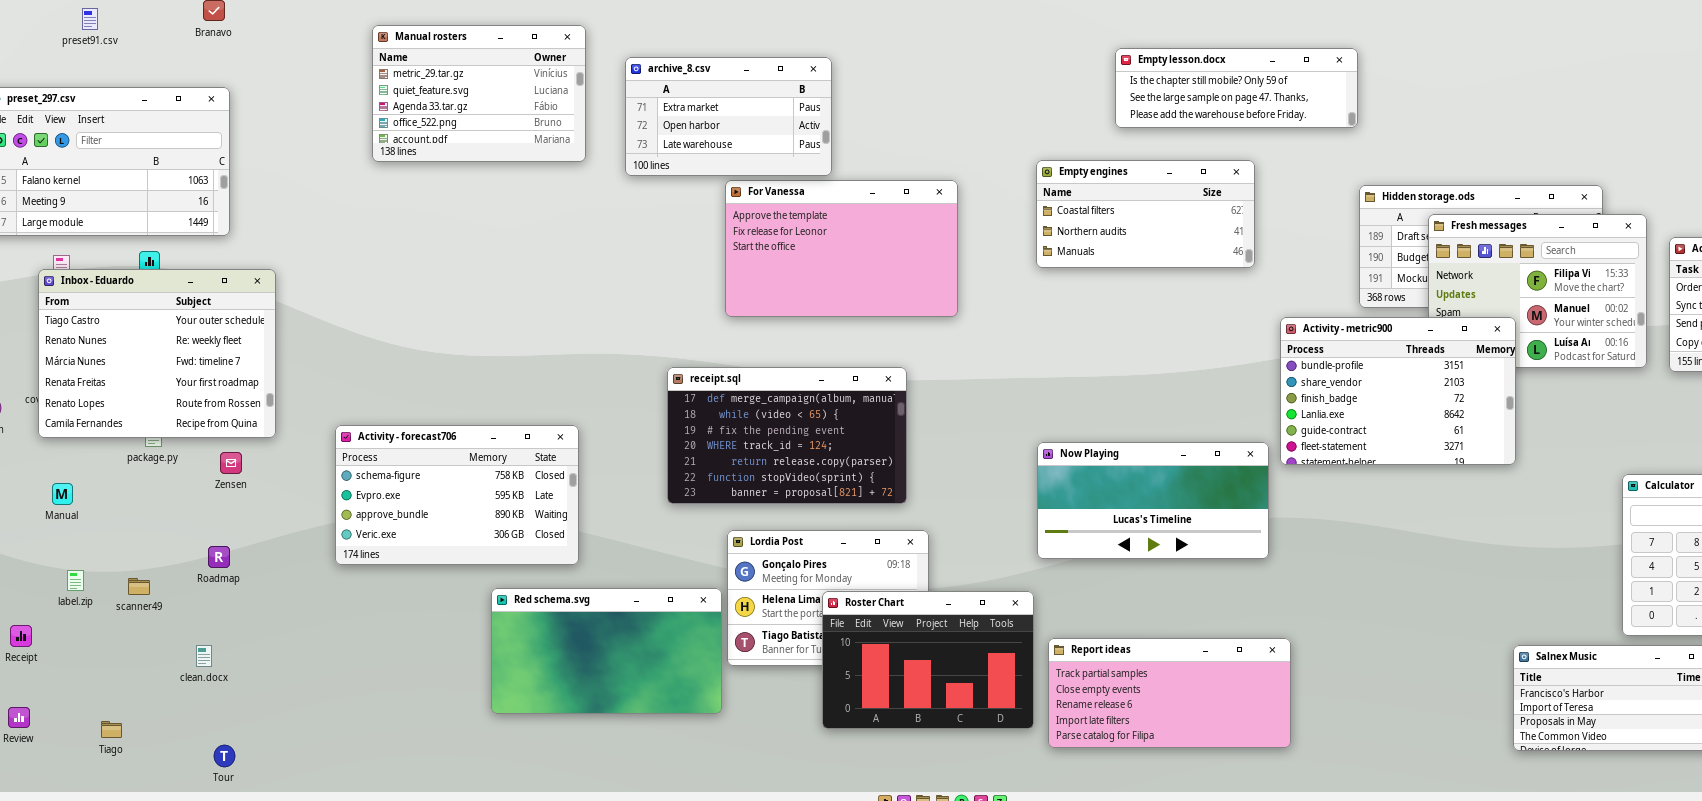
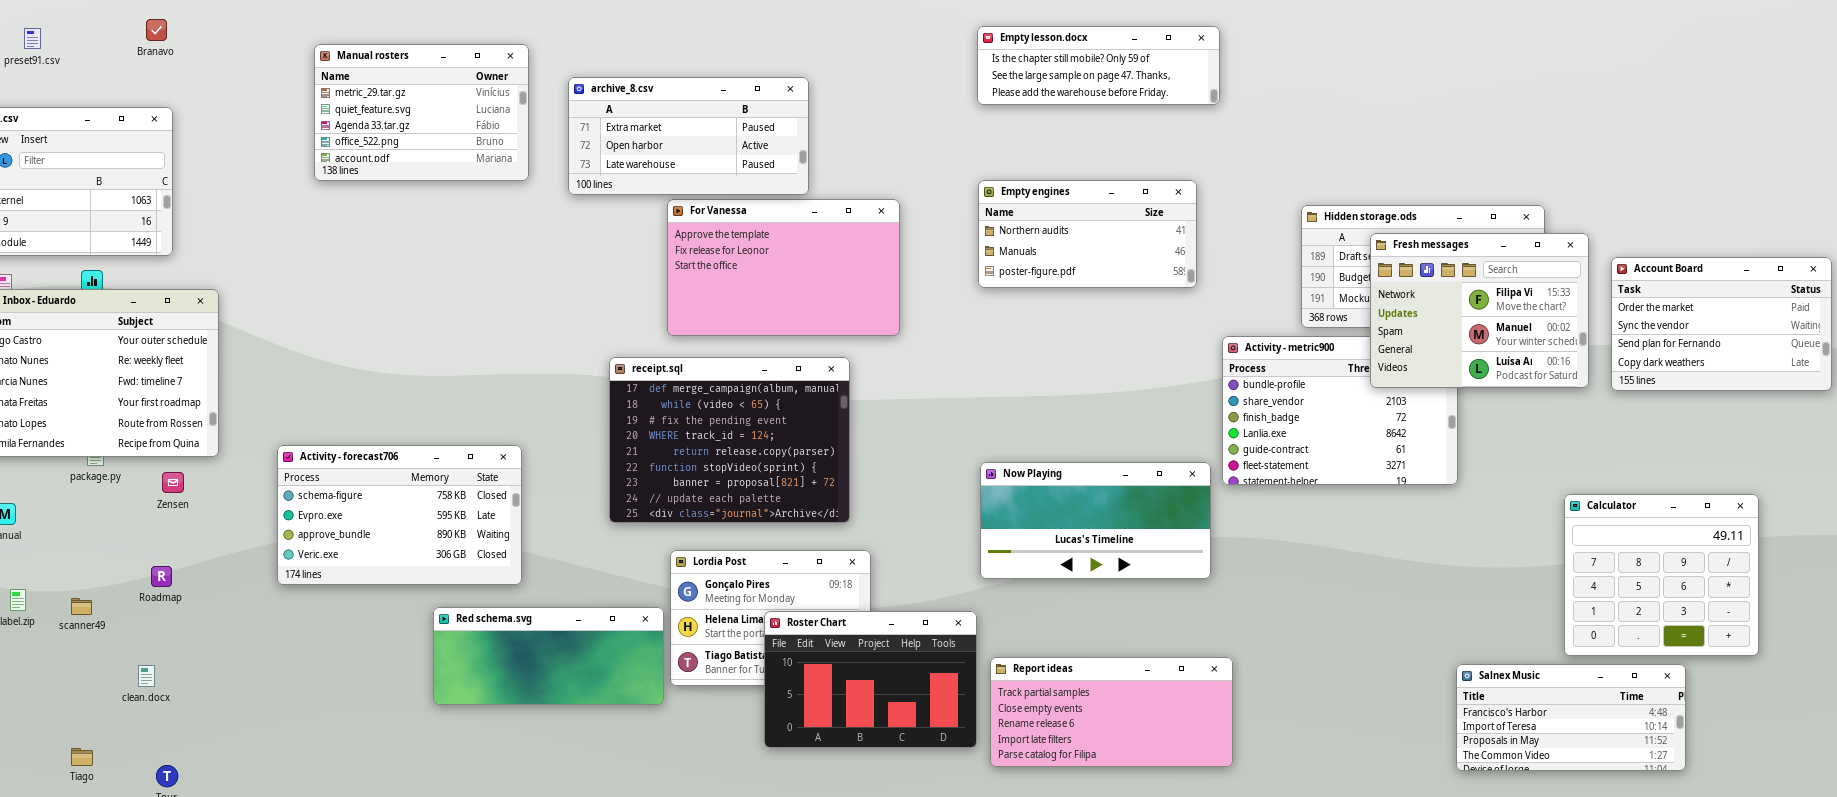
Empty lesson.docx: [1115,48,1358,128] -> [977,26,1220,105], moved
archive_8.csv: [625,57,832,176] -> [568,77,809,195], resized
Empty engines: [1036,160,1255,268] -> [978,180,1197,288], scrolled down 1 row
Fresh messages: [1428,214,1647,368] -> [1370,233,1589,388], raised
receipt.sql: [667,367,907,504] -> [609,357,850,523], resized
Red schema.svg: [491,588,722,714] -> [433,607,664,705], resized
Tiago: [101,721,122,738] -> [71,748,93,766], moved

